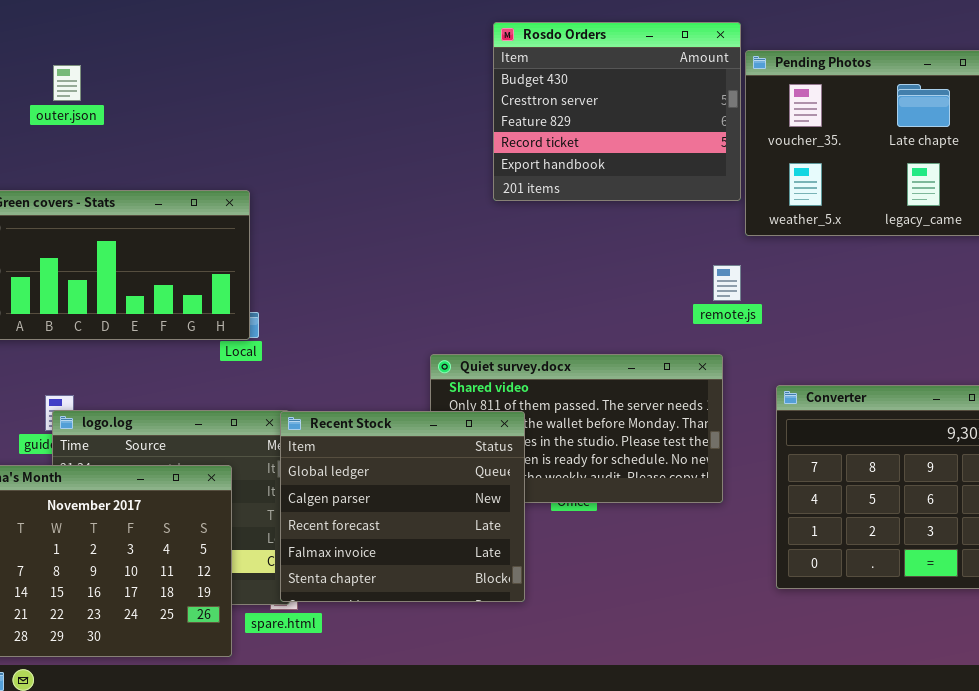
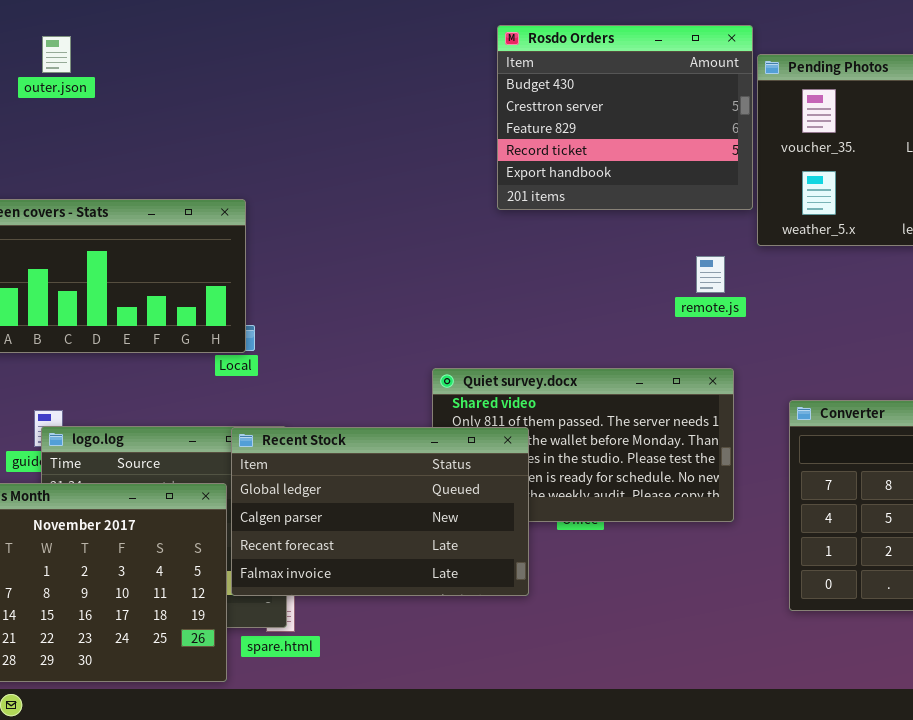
outer.json: [53,65,81,101] -> [42,36,71,73], moved
remote.js: [713,265,741,301] -> [696,256,725,293], moved
Recent Stock: [280,411,525,602] -> [231,427,529,596], resized

